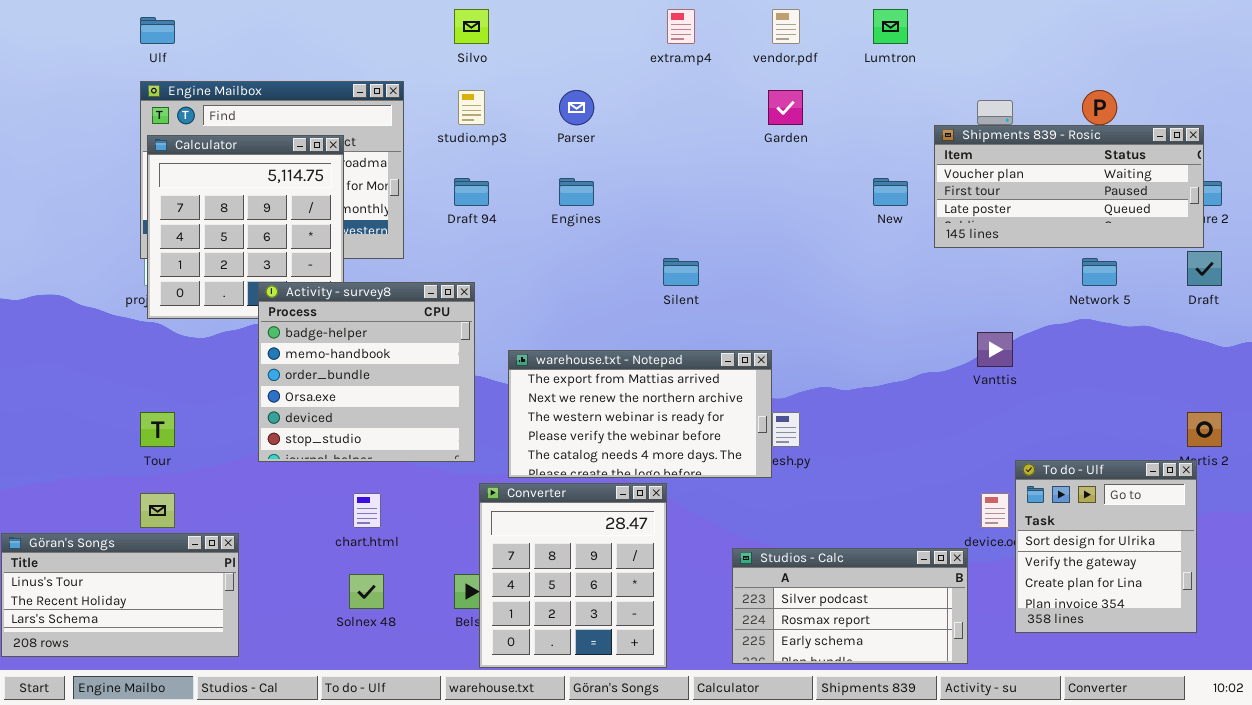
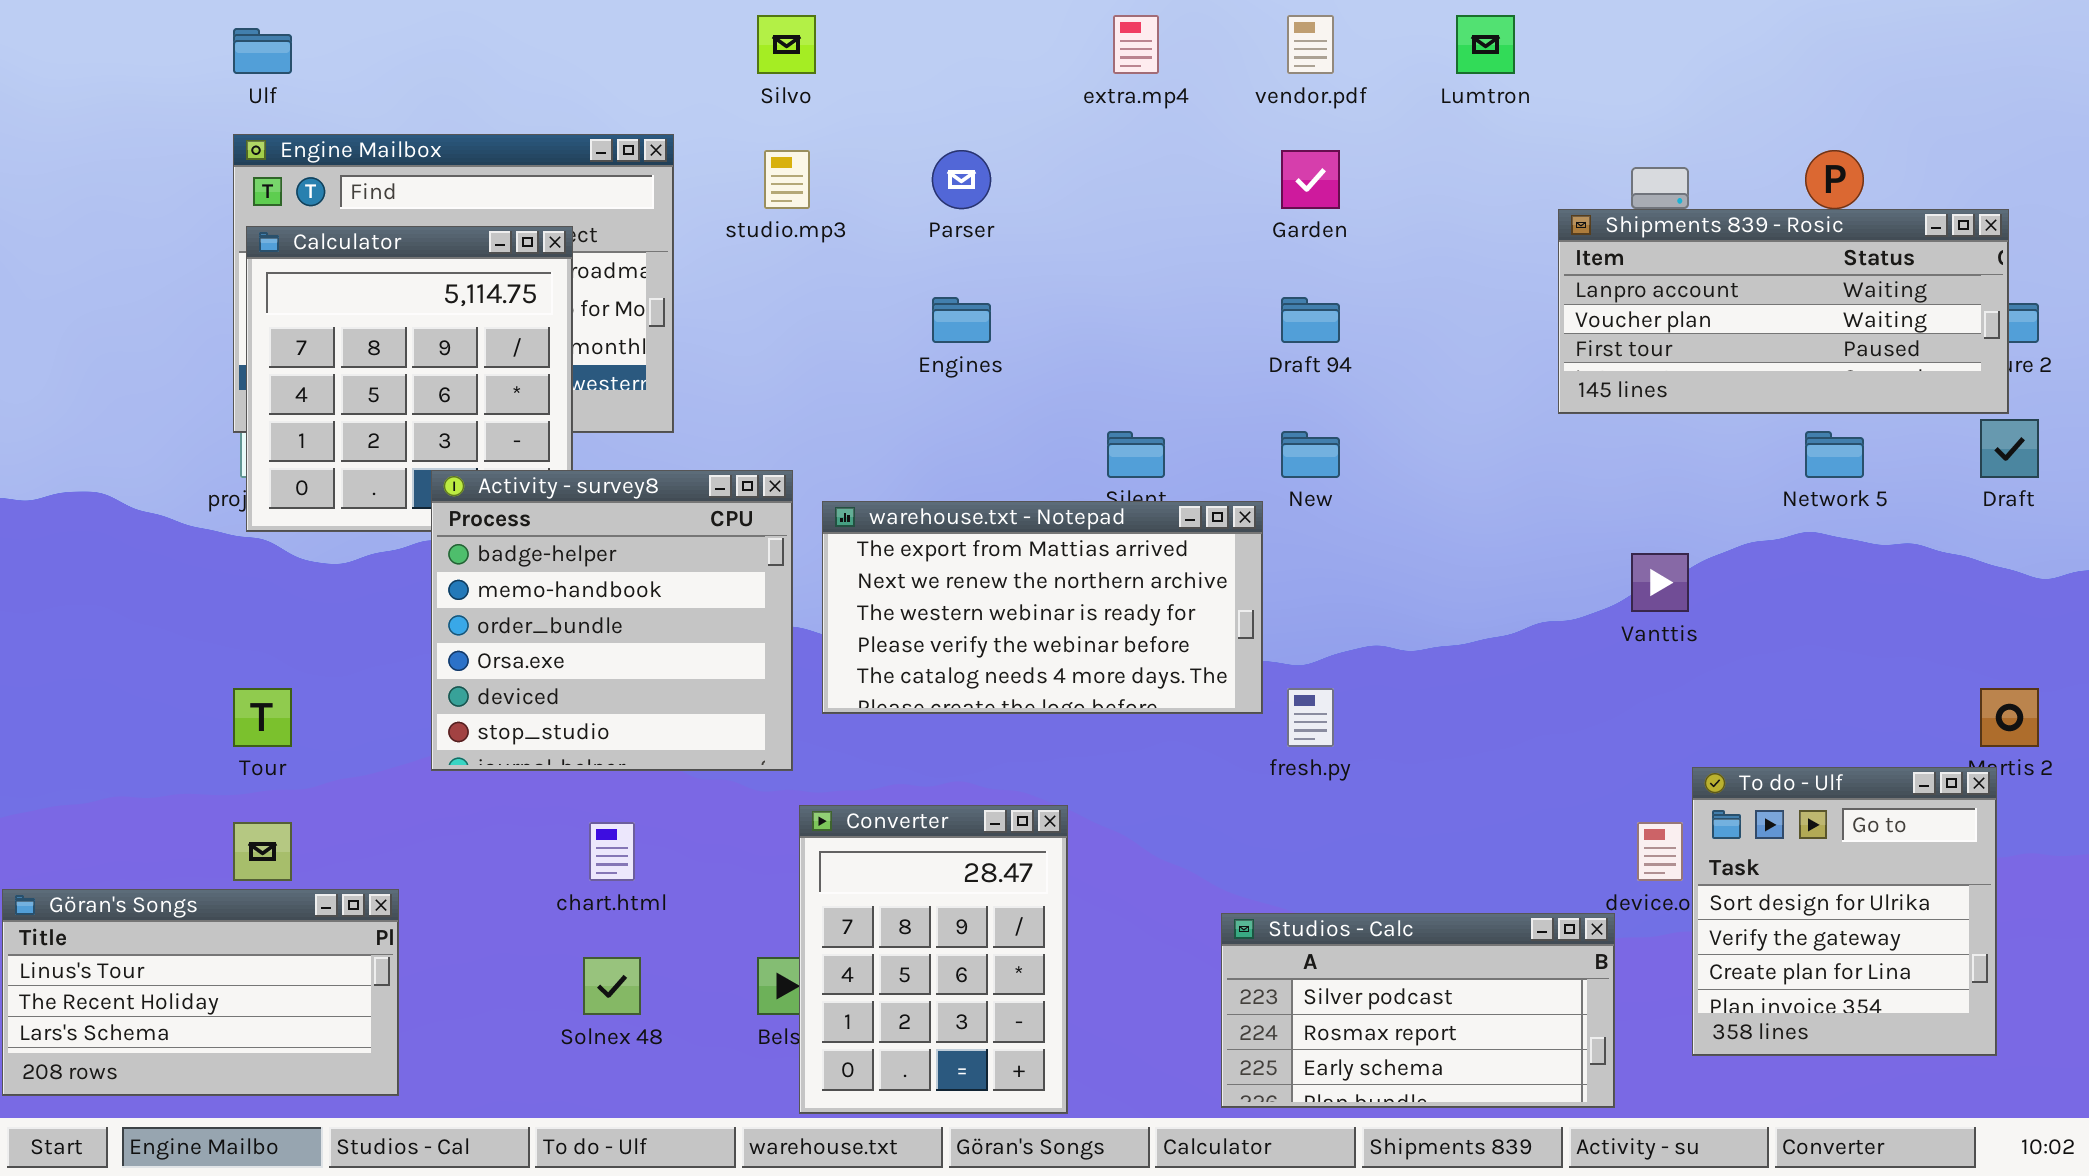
Shipments 839 - Rosic: [934,125,1204,248] -> [1558,209,2009,414], scrolled up 1 row
Draft 94: [454,178,489,206] -> [1281,297,1340,343], moved
New: [873,178,908,206] -> [1281,431,1340,478], moved
warehouse.txt - Notepad: [508,350,772,478] -> [822,501,1263,714], moved
Converter: [479,483,667,668] -> [799,805,1068,1114], resized

